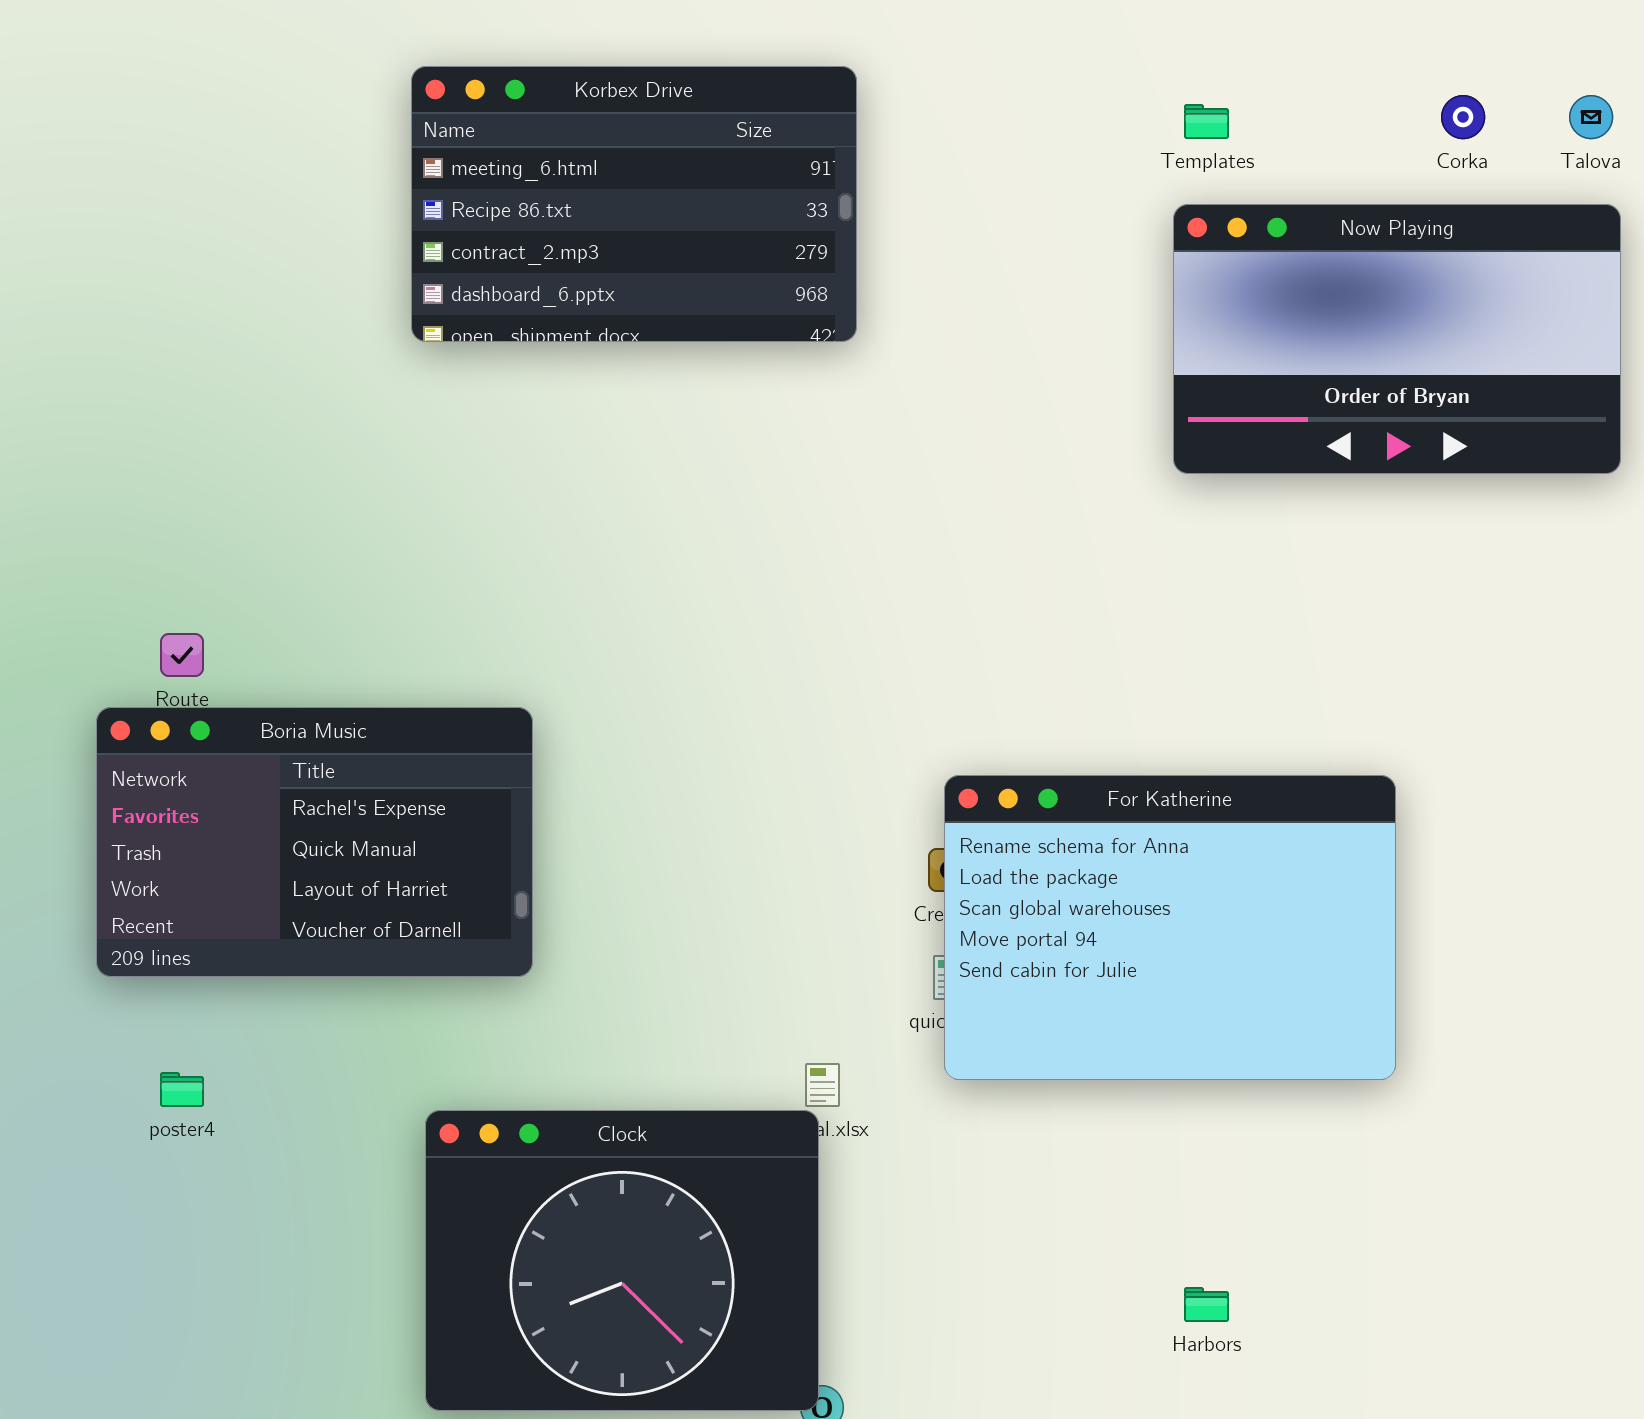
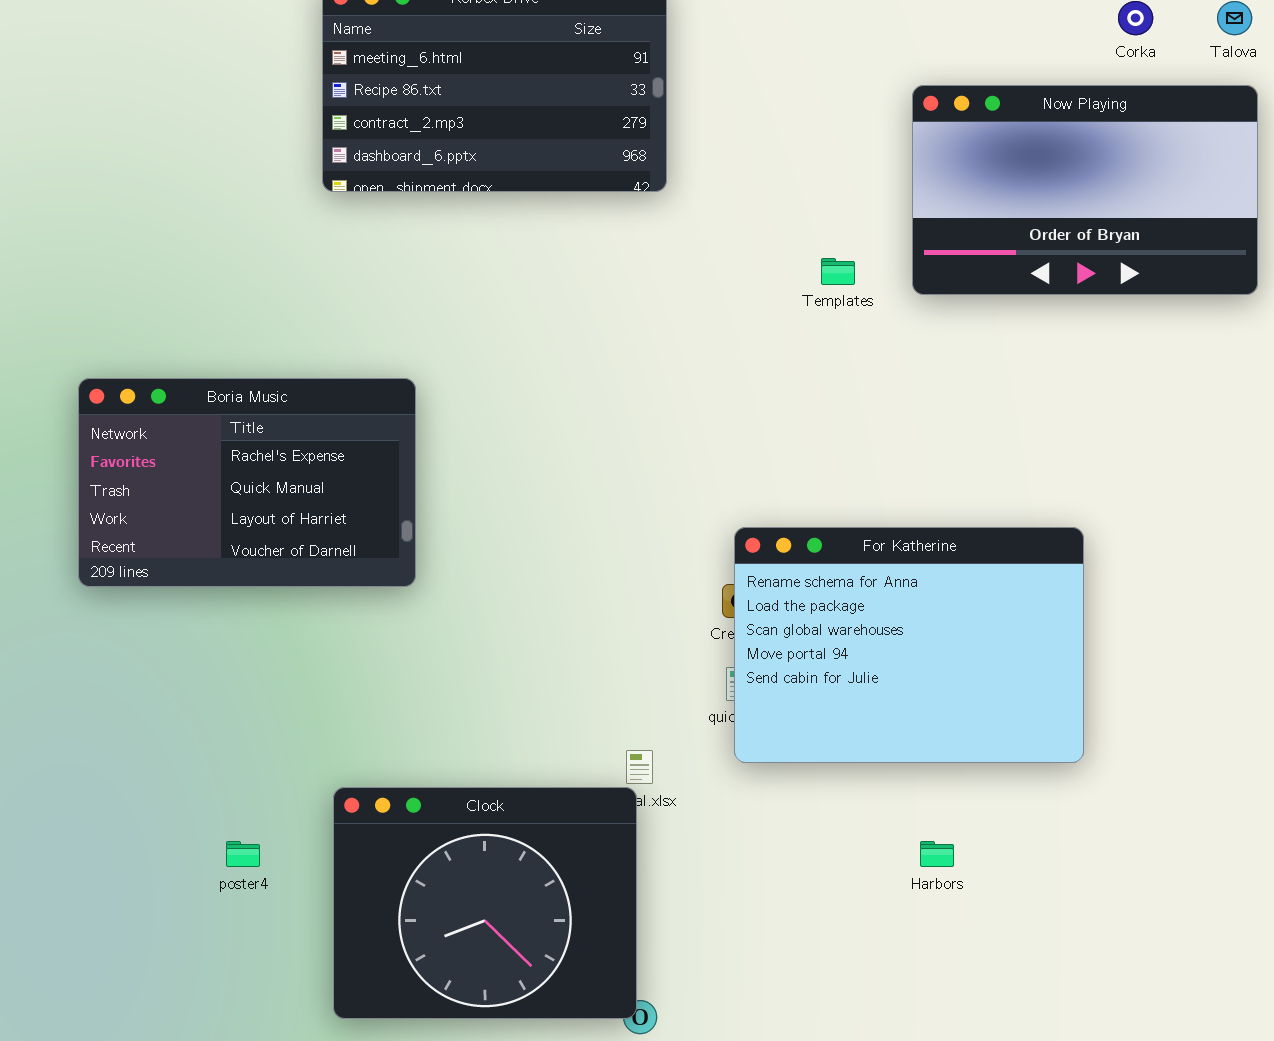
Templates: [1184,104,1229,139] -> [821,258,855,285], moved
Boria Music: [96,707,533,977] -> [78,378,416,587], moved
poster4: [160,1072,204,1107] -> [226,841,260,867], moved
Harbors: [1184,1287,1229,1322] -> [920,841,954,867], moved

